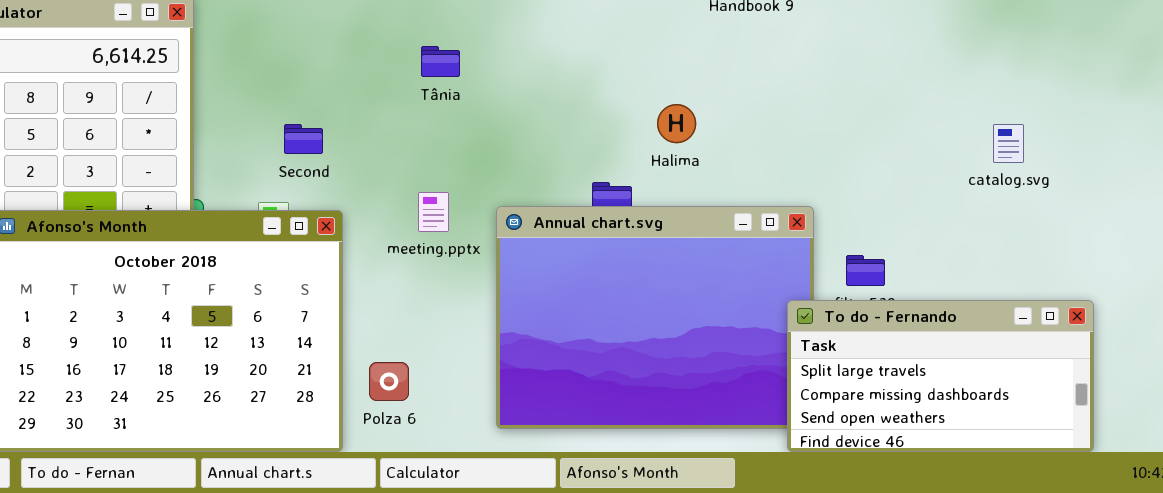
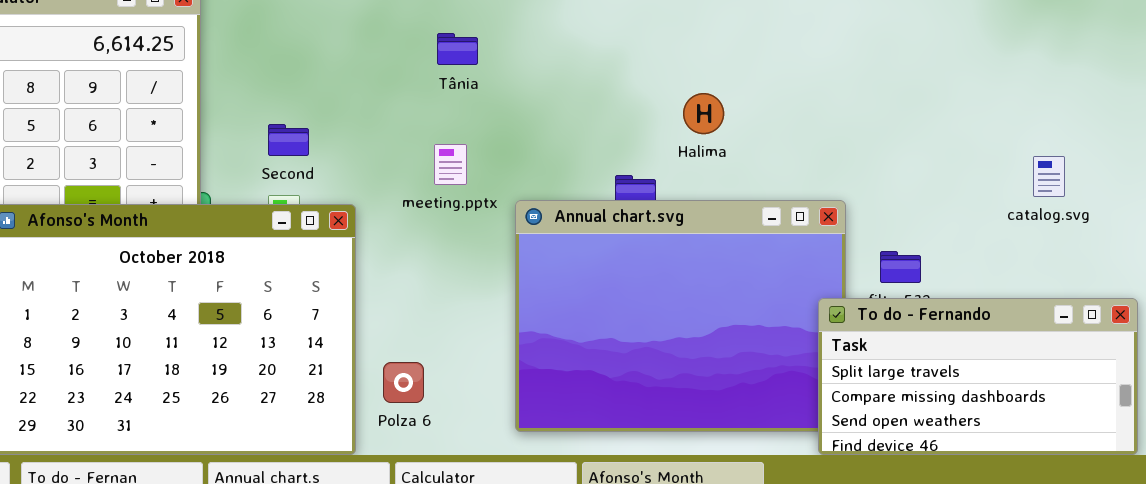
Second: [284,124,323,154] -> [268,124,309,156], moved
catalog.svg: [993,124,1024,163] -> [1033,156,1065,197], moved
meeting.pptx: [418,192,449,232] -> [434,144,467,185], moved

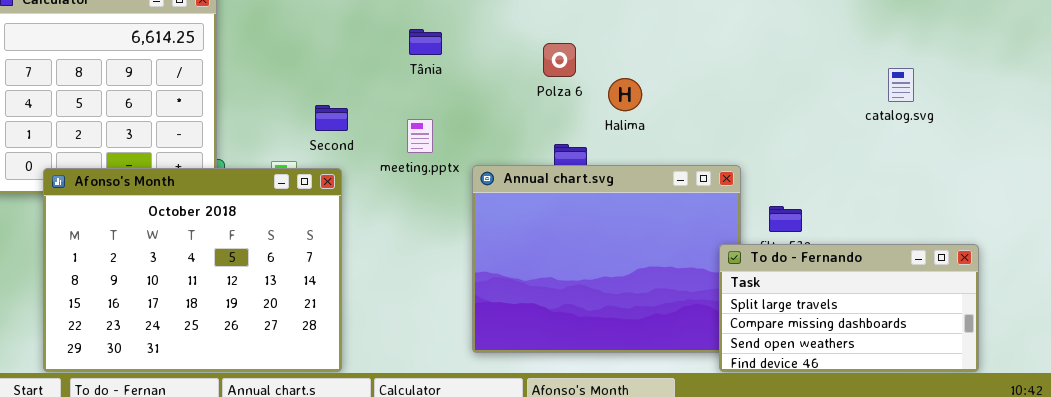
Second: [268,124,309,156] -> [315,105,348,131], moved
catalog.svg: [1033,156,1065,197] -> [888,68,914,102], moved
Polza 6: [383,362,424,403] -> [543,43,576,77], moved

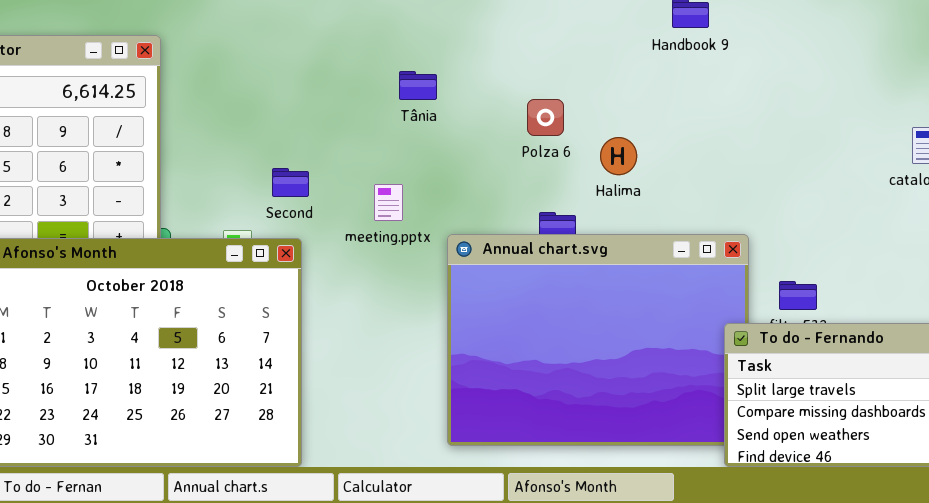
Tânia: [409,29,442,55] -> [399,71,437,100], moved

